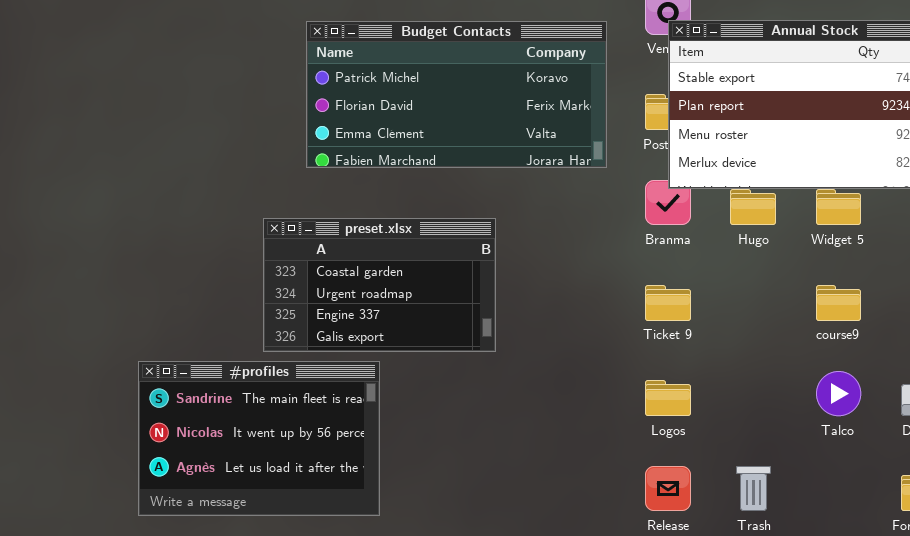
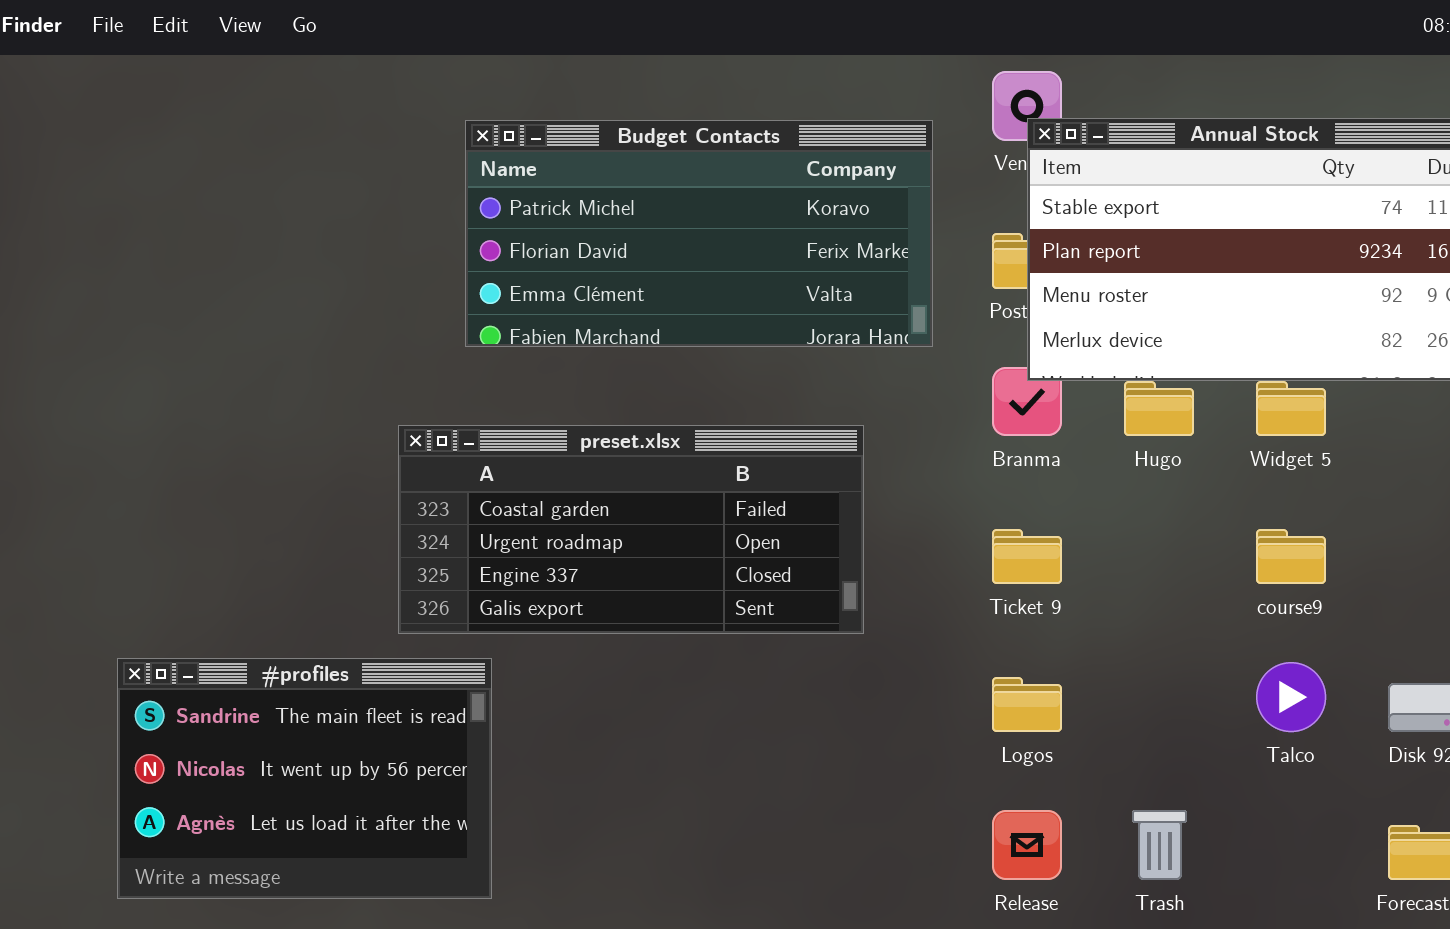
preset.xlsx: [263,218,496,352] -> [398,425,864,634], resized
#profiles: [138,361,380,516] -> [117,658,492,899], moved

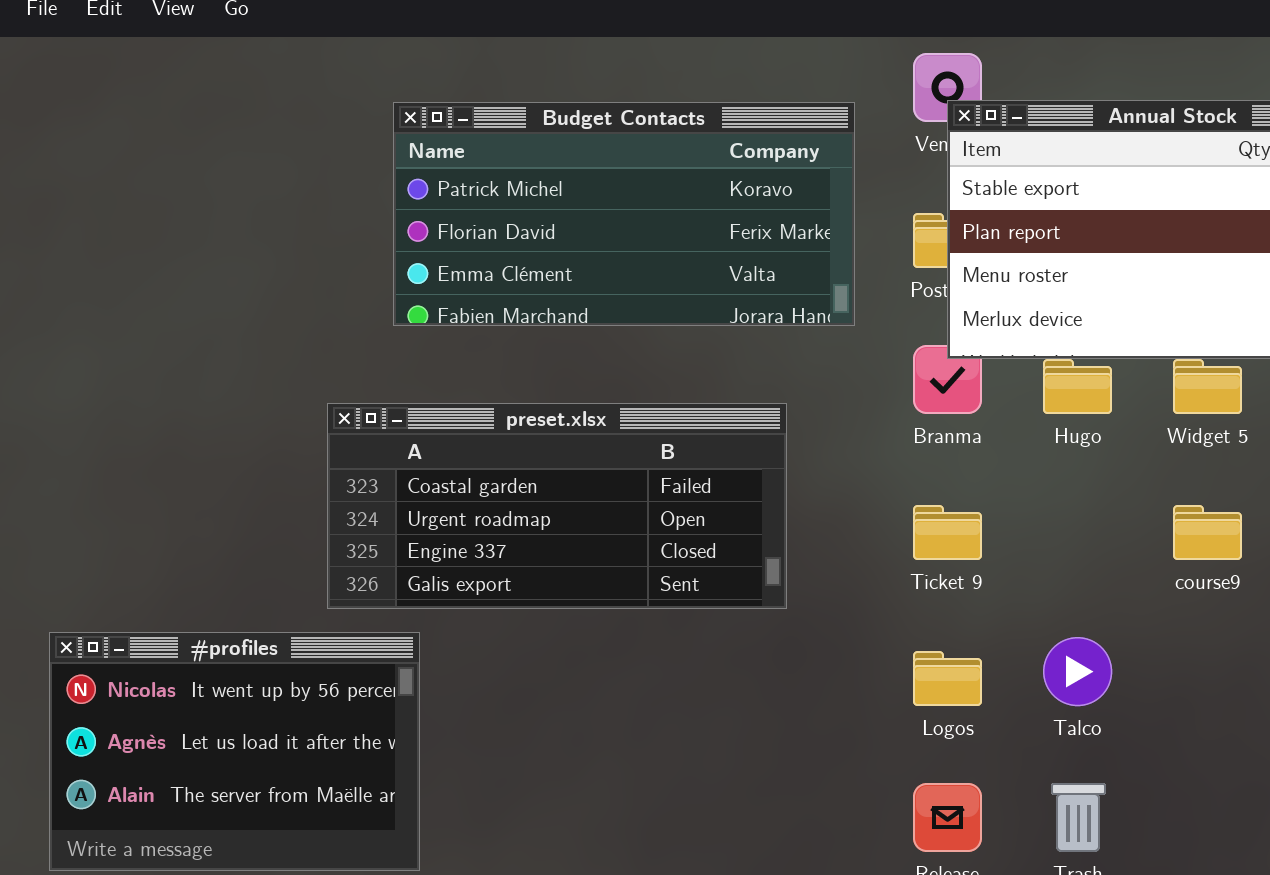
#profiles: [117,658,492,899] -> [49,632,420,871], scrolled down 1 row
Talco: [1256,662,1326,732] -> [1043,637,1112,706], moved

